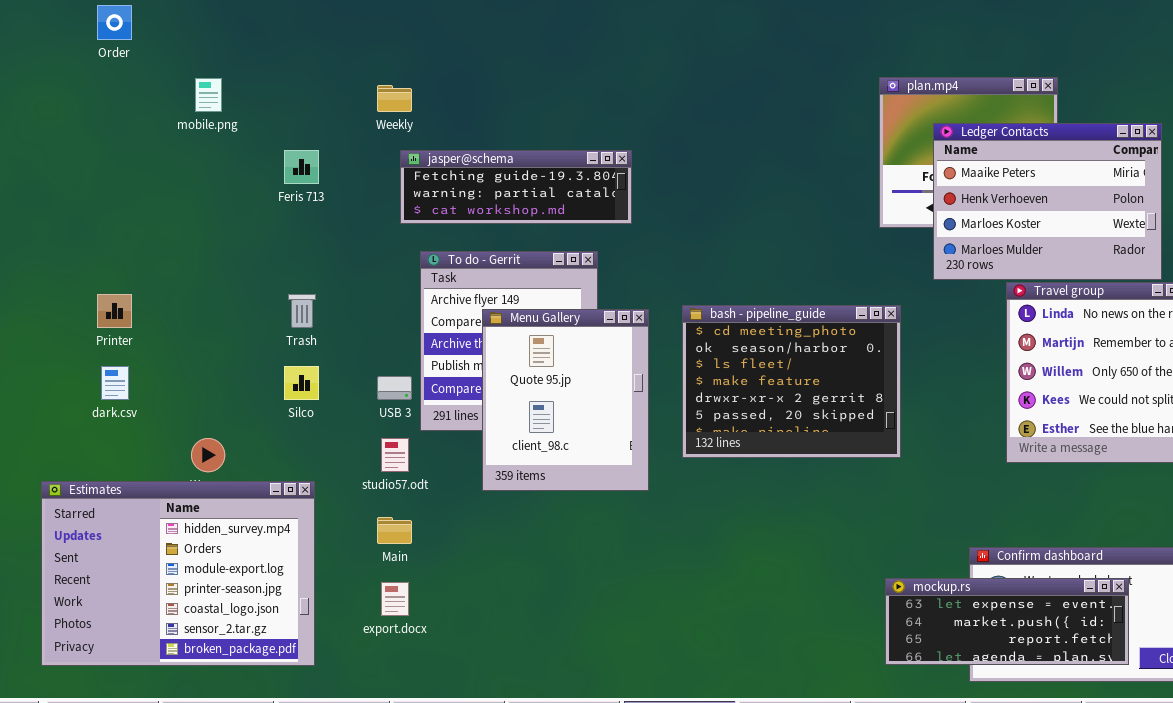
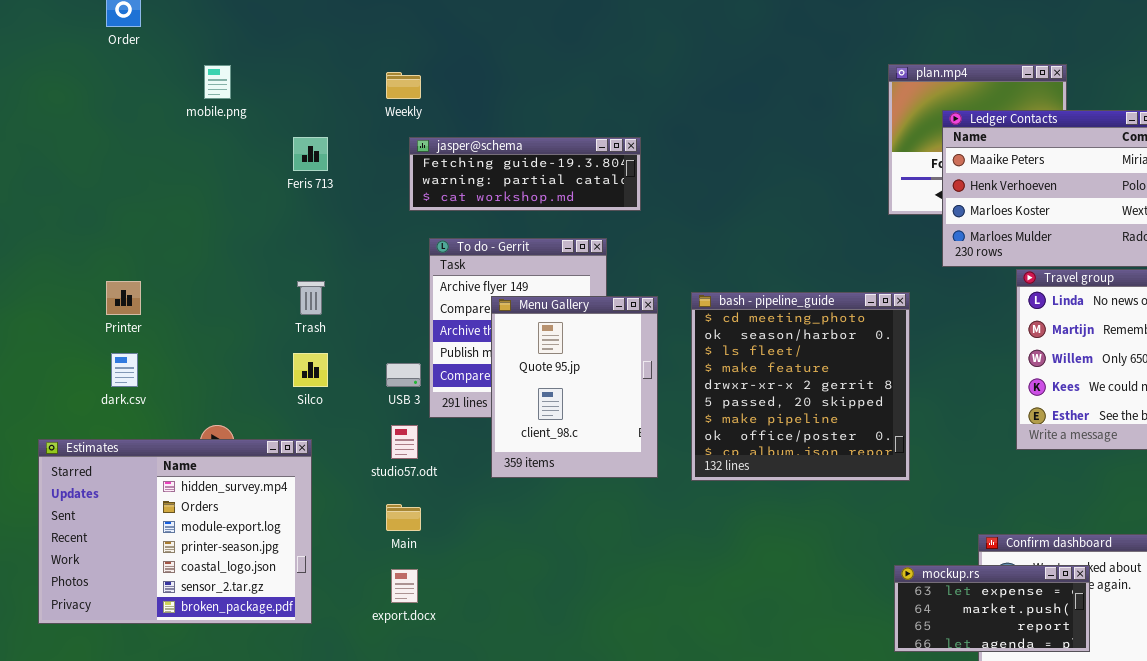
bash - pipeline_guide: [682,305,901,458] -> [691,292,910,481], resized
Estimates: [41,481,315,666] -> [38,439,312,624], moved
mockup.rs: [885,578,1129,665] -> [894,565,1090,652], resized

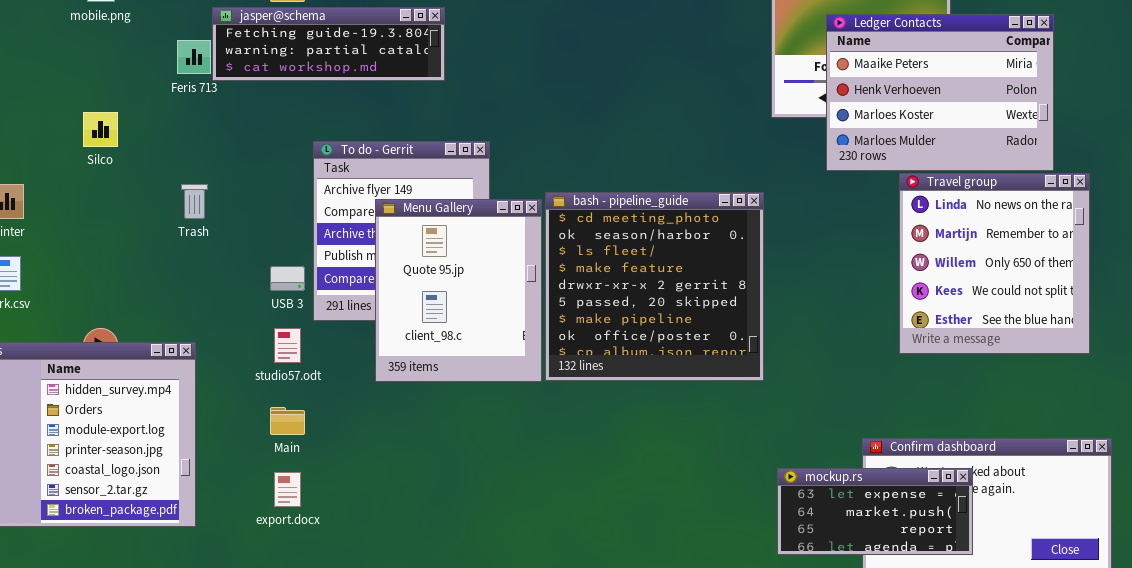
jasper@schema: [409,137,641,211] -> [212,7,445,81], moved
bash - pipeline_guide: [691,292,910,481] -> [545,192,764,381], moved
Silco: [293,353,328,387] -> [83,112,118,147], moved

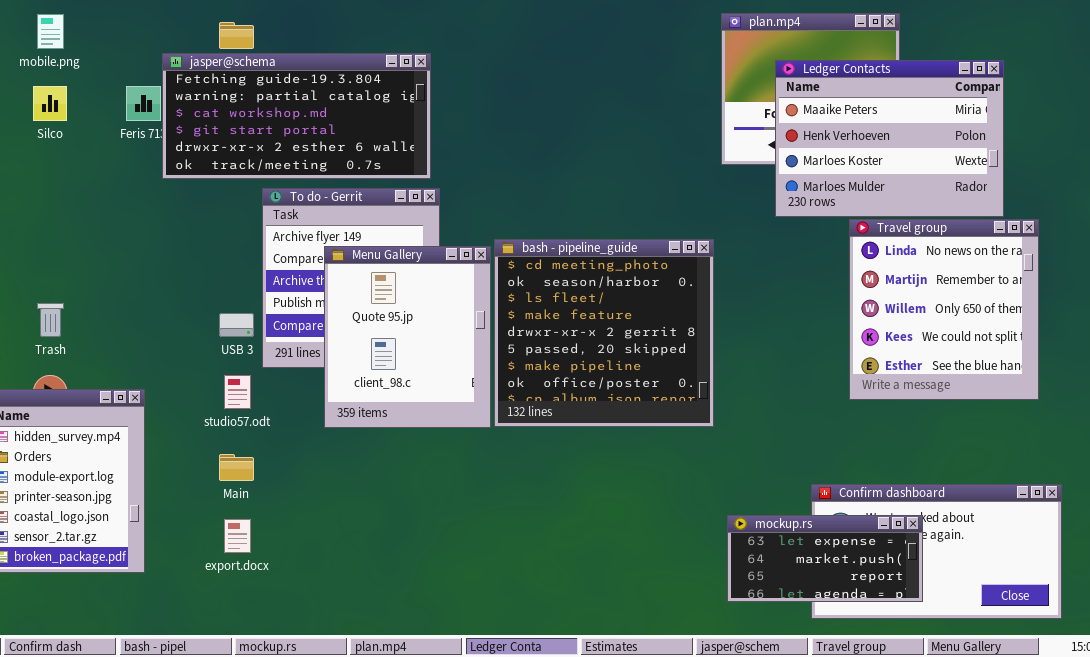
jasper@schema: [212,7,445,81] -> [162,53,431,179], resized
Silco: [83,112,118,147] -> [33,86,67,121], moved
Trash: [181,184,208,219] -> [37,303,64,337], moved

